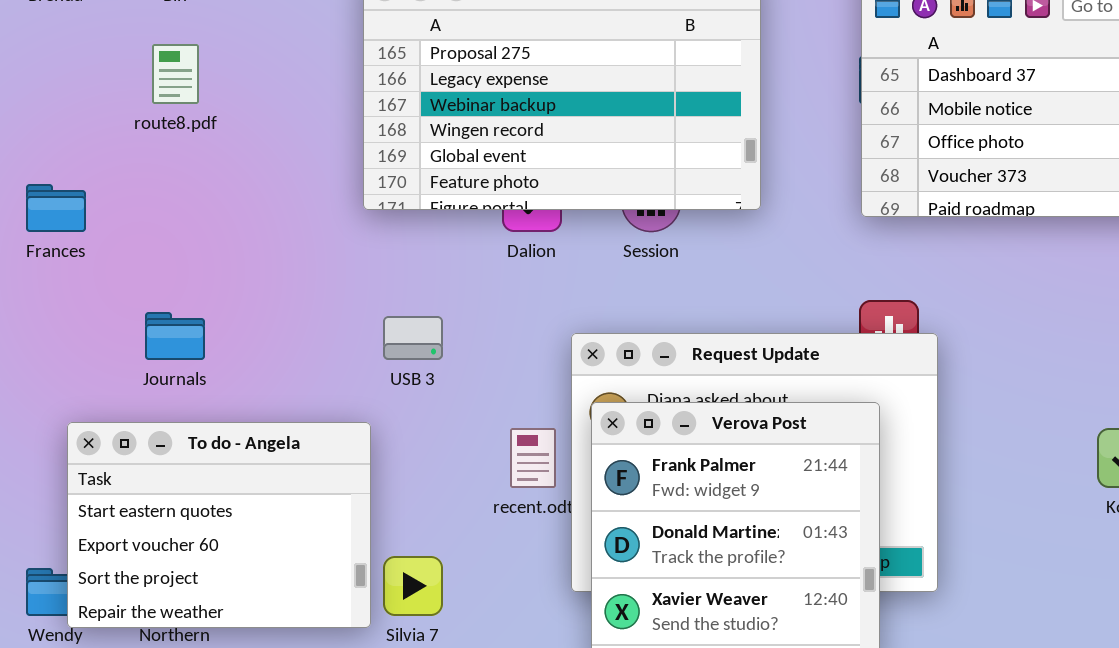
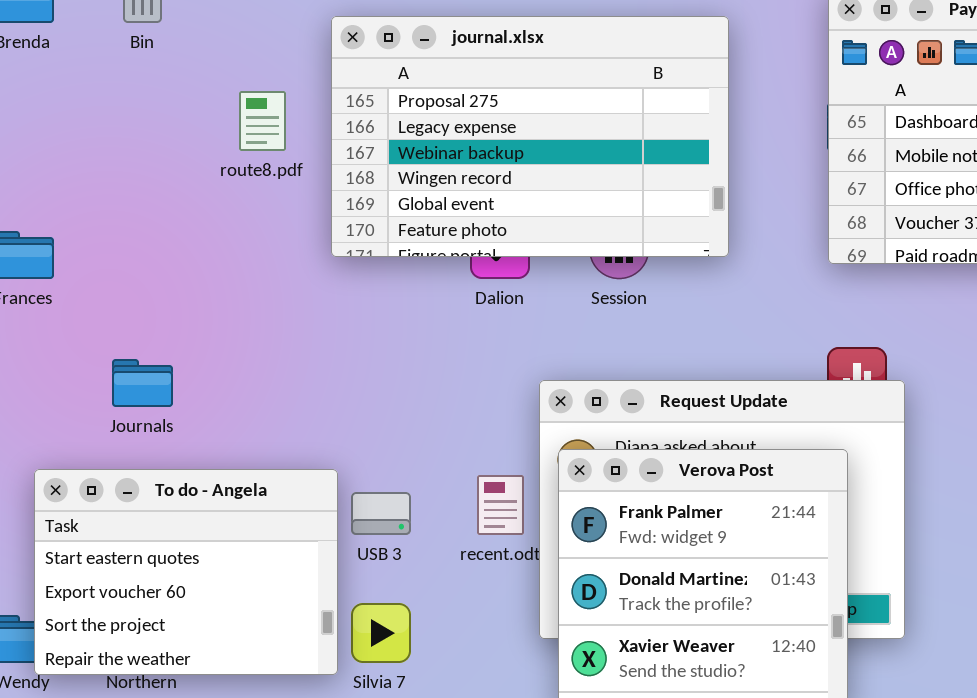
route8.pdf: [152,44,199,104] -> [239,91,286,151], moved
USB 3: [383,316,443,360] -> [351,492,411,535], moved

